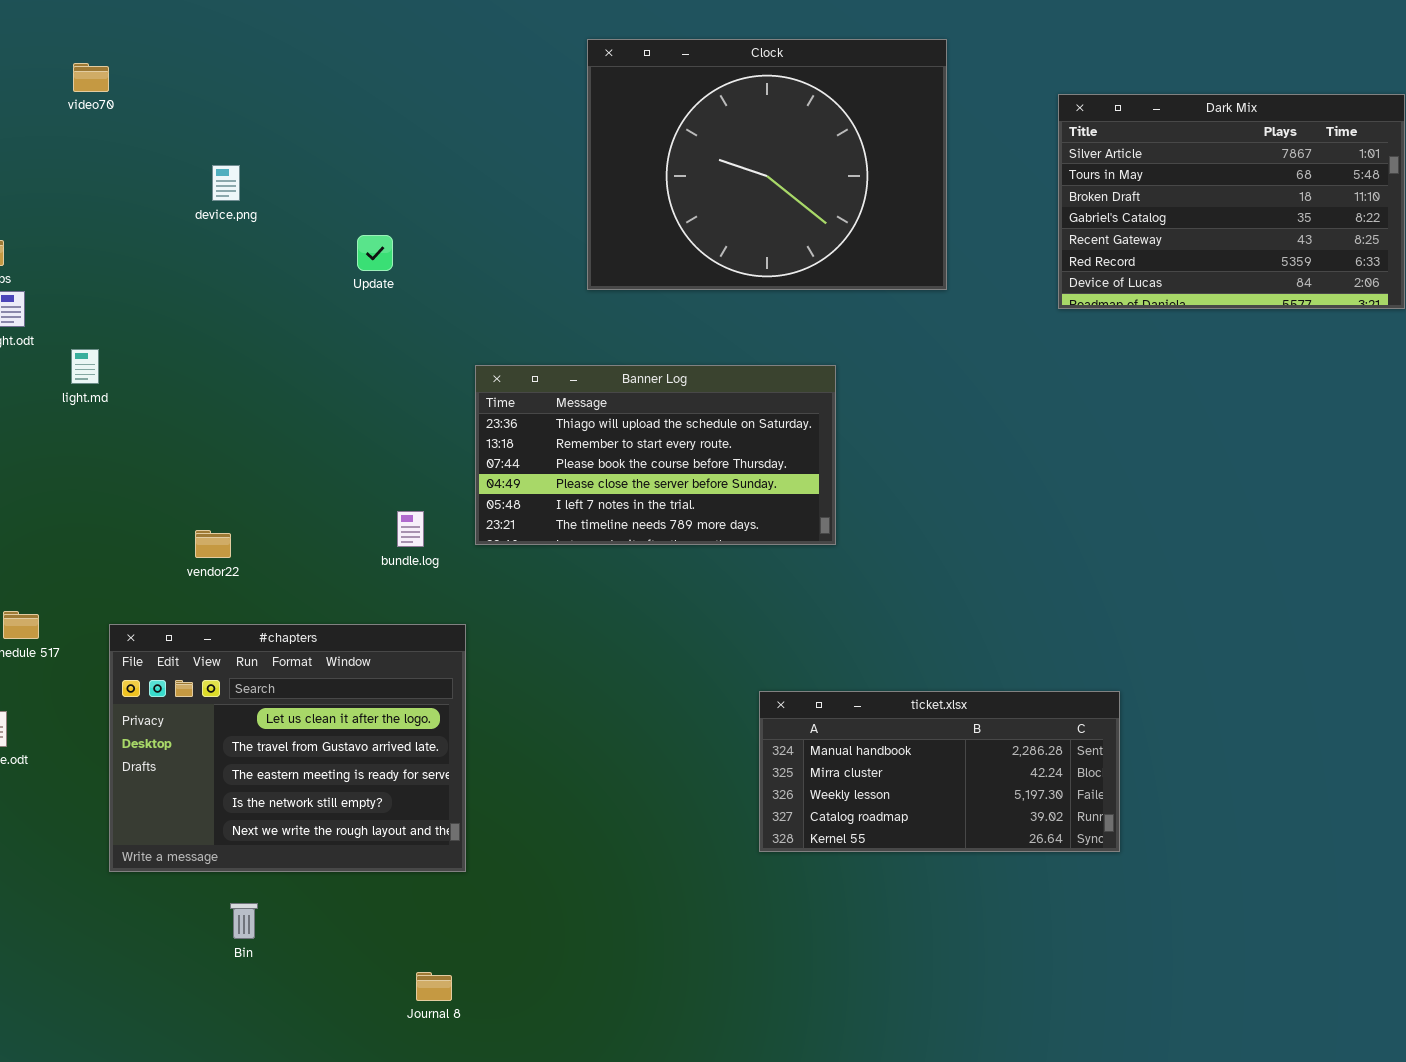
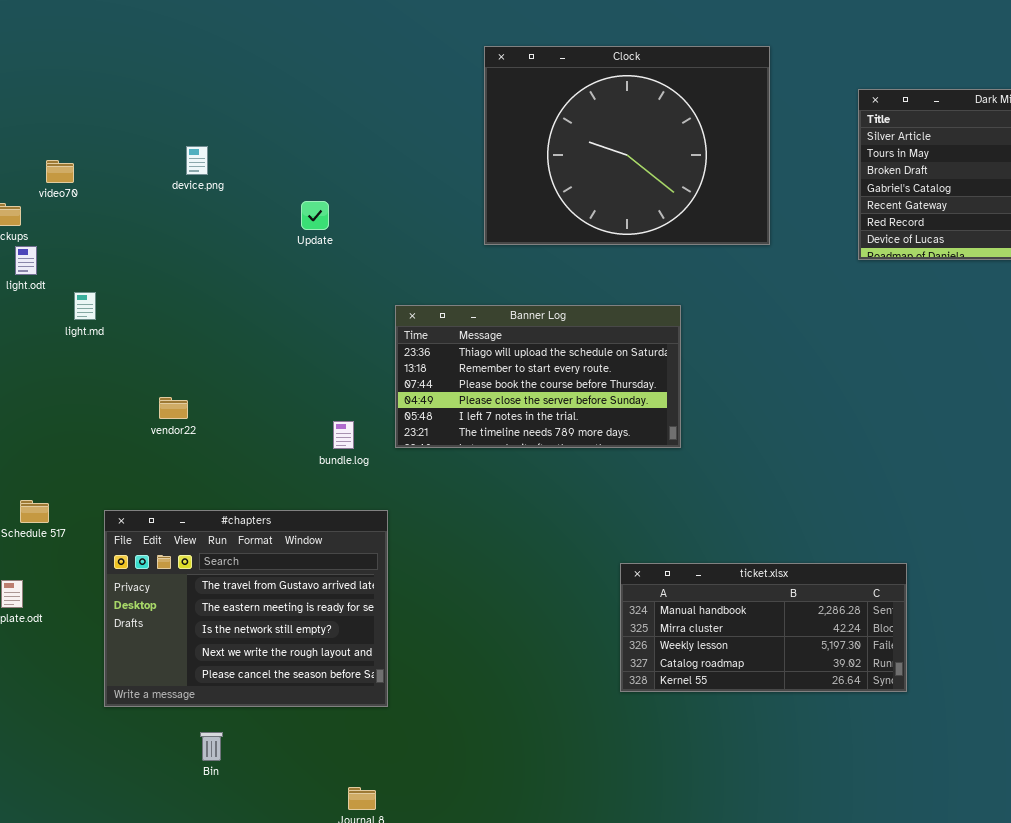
video70: [73,63,109,92] -> [46,160,74,183], moved
vendor22: [195,530,231,558] -> [159,397,188,419], moved
#chapters: [109,624,466,872] -> [104,510,388,707], scrolled down 1 row

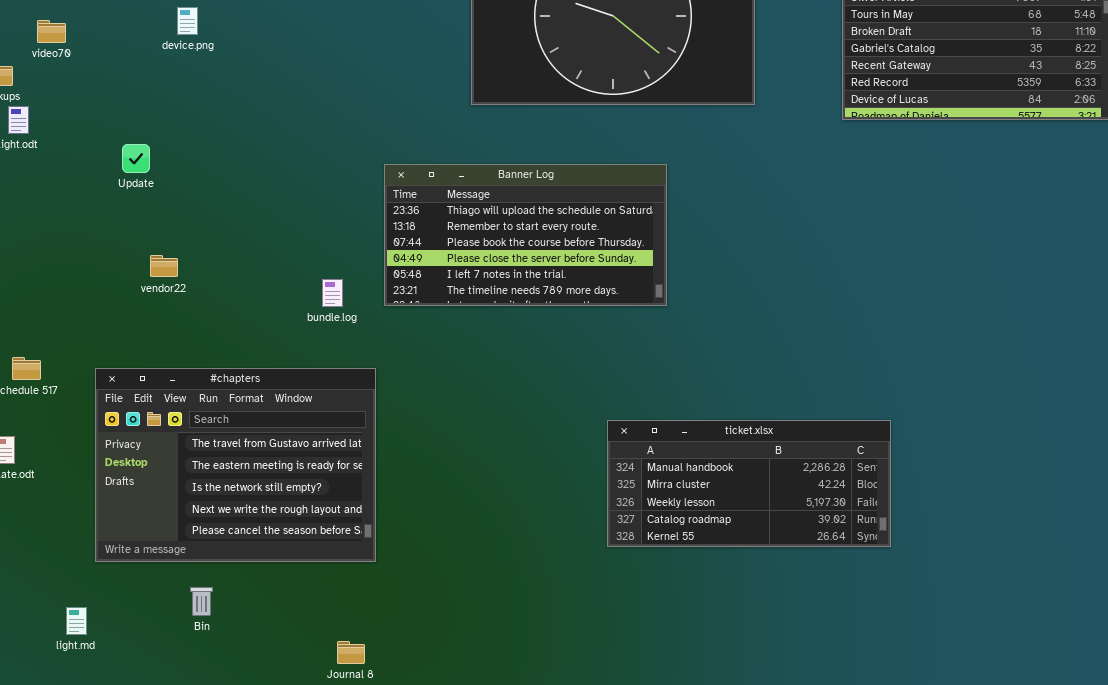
Update: [301,201,329,230] -> [122,144,150,173], moved
light.md: [74,292,96,320] -> [66,607,87,635], moved

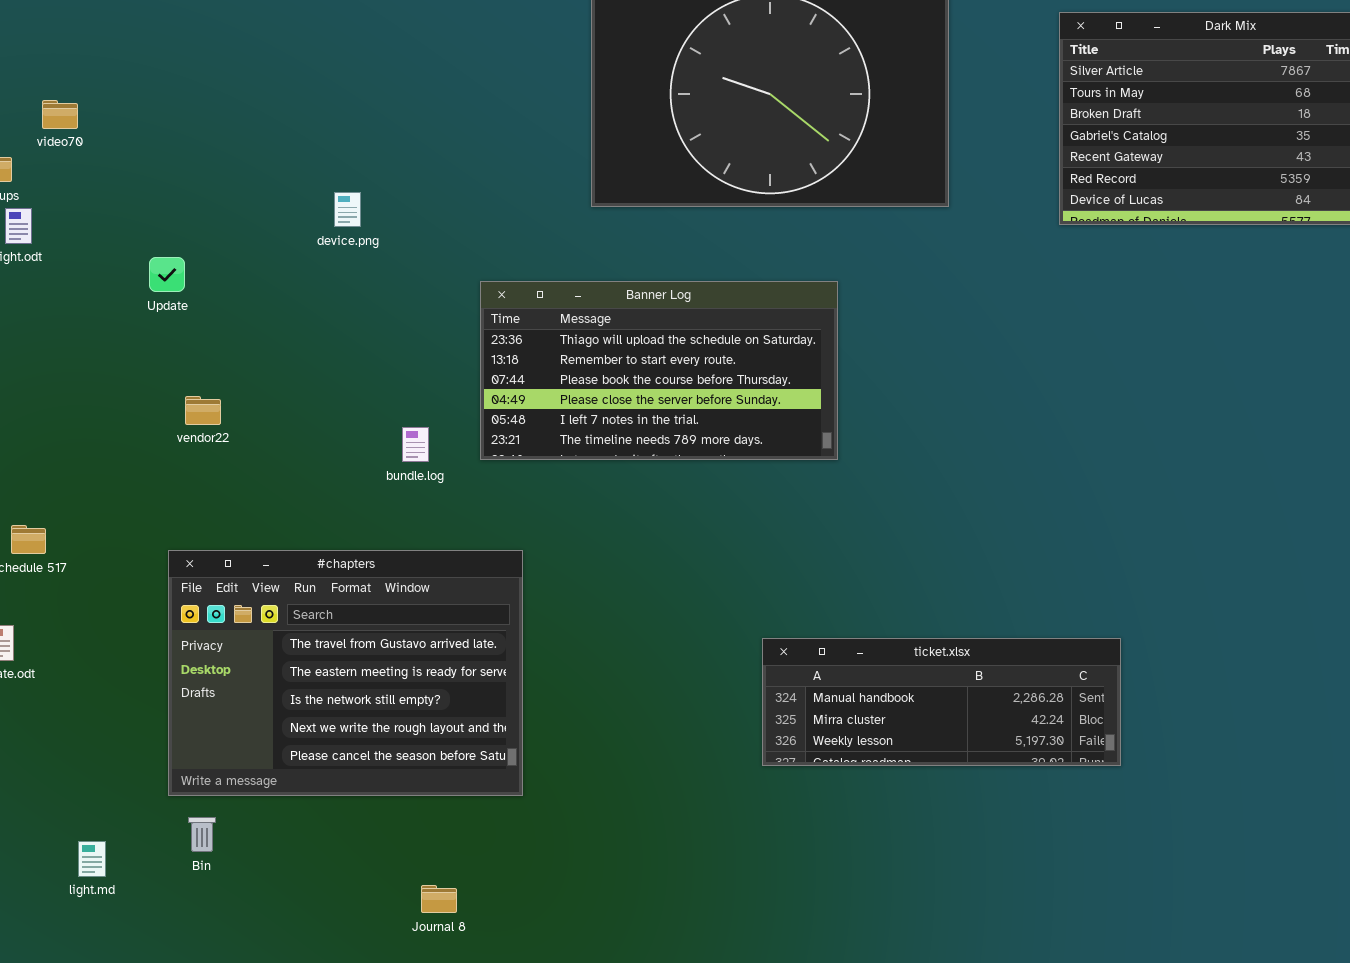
device.png: [177,7,198,35] -> [334,192,361,227], moved
#chapters: [95,368,376,562] -> [168,550,523,796], moved
ticket.xlsx: [607,420,891,547] -> [762,638,1121,766], resized
Bin: [190,587,213,616] -> [188,817,216,852], moved

